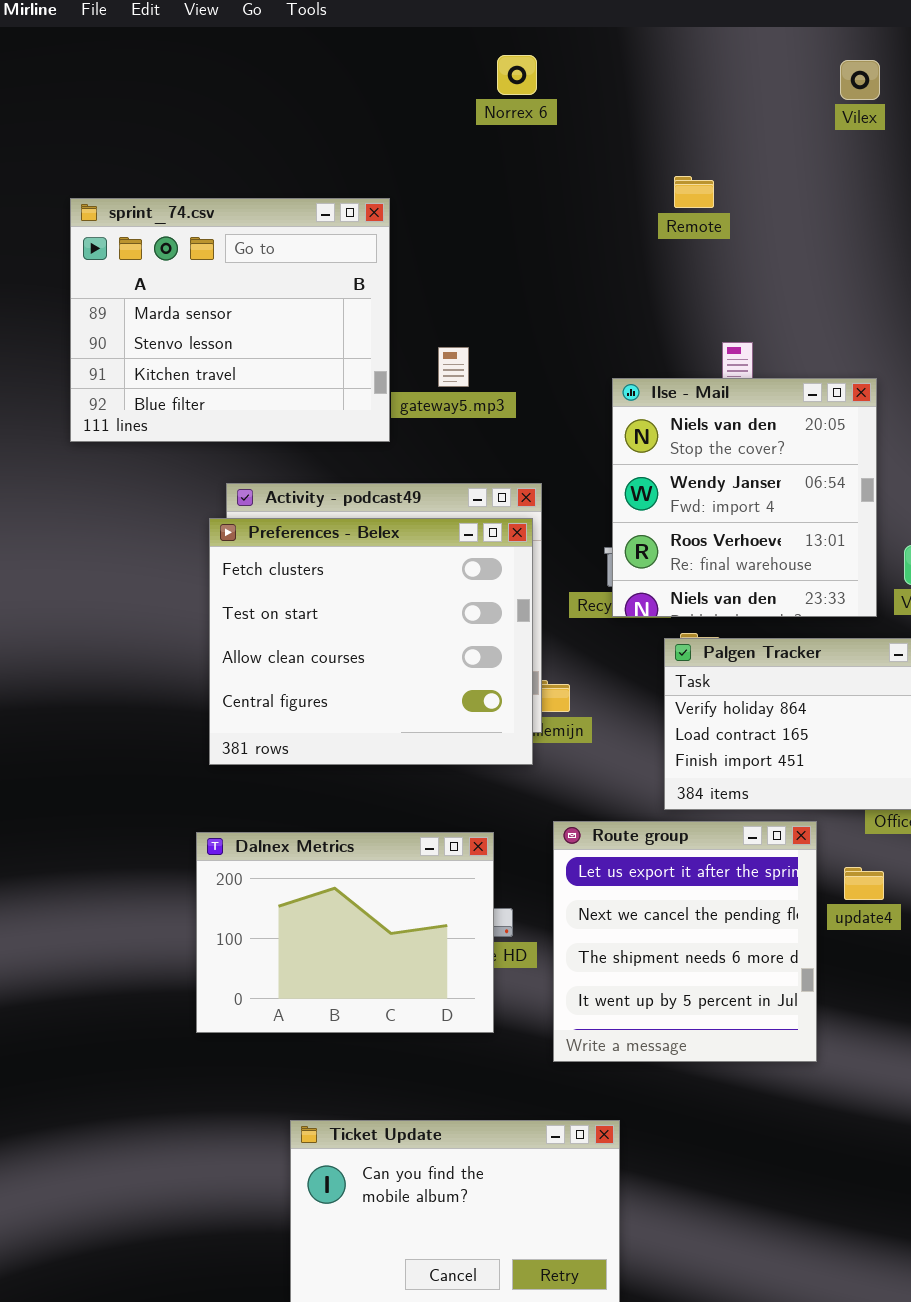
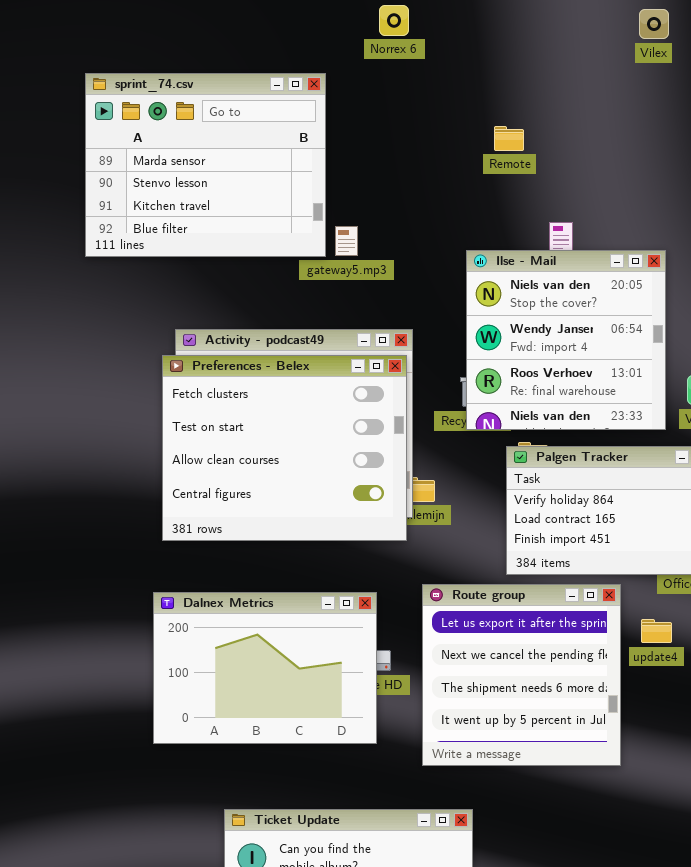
Remote: [674,176,714,208] -> [494,126,524,151], moved
sprint_74.csv: [70,198,390,442] -> [85,73,326,257], moved

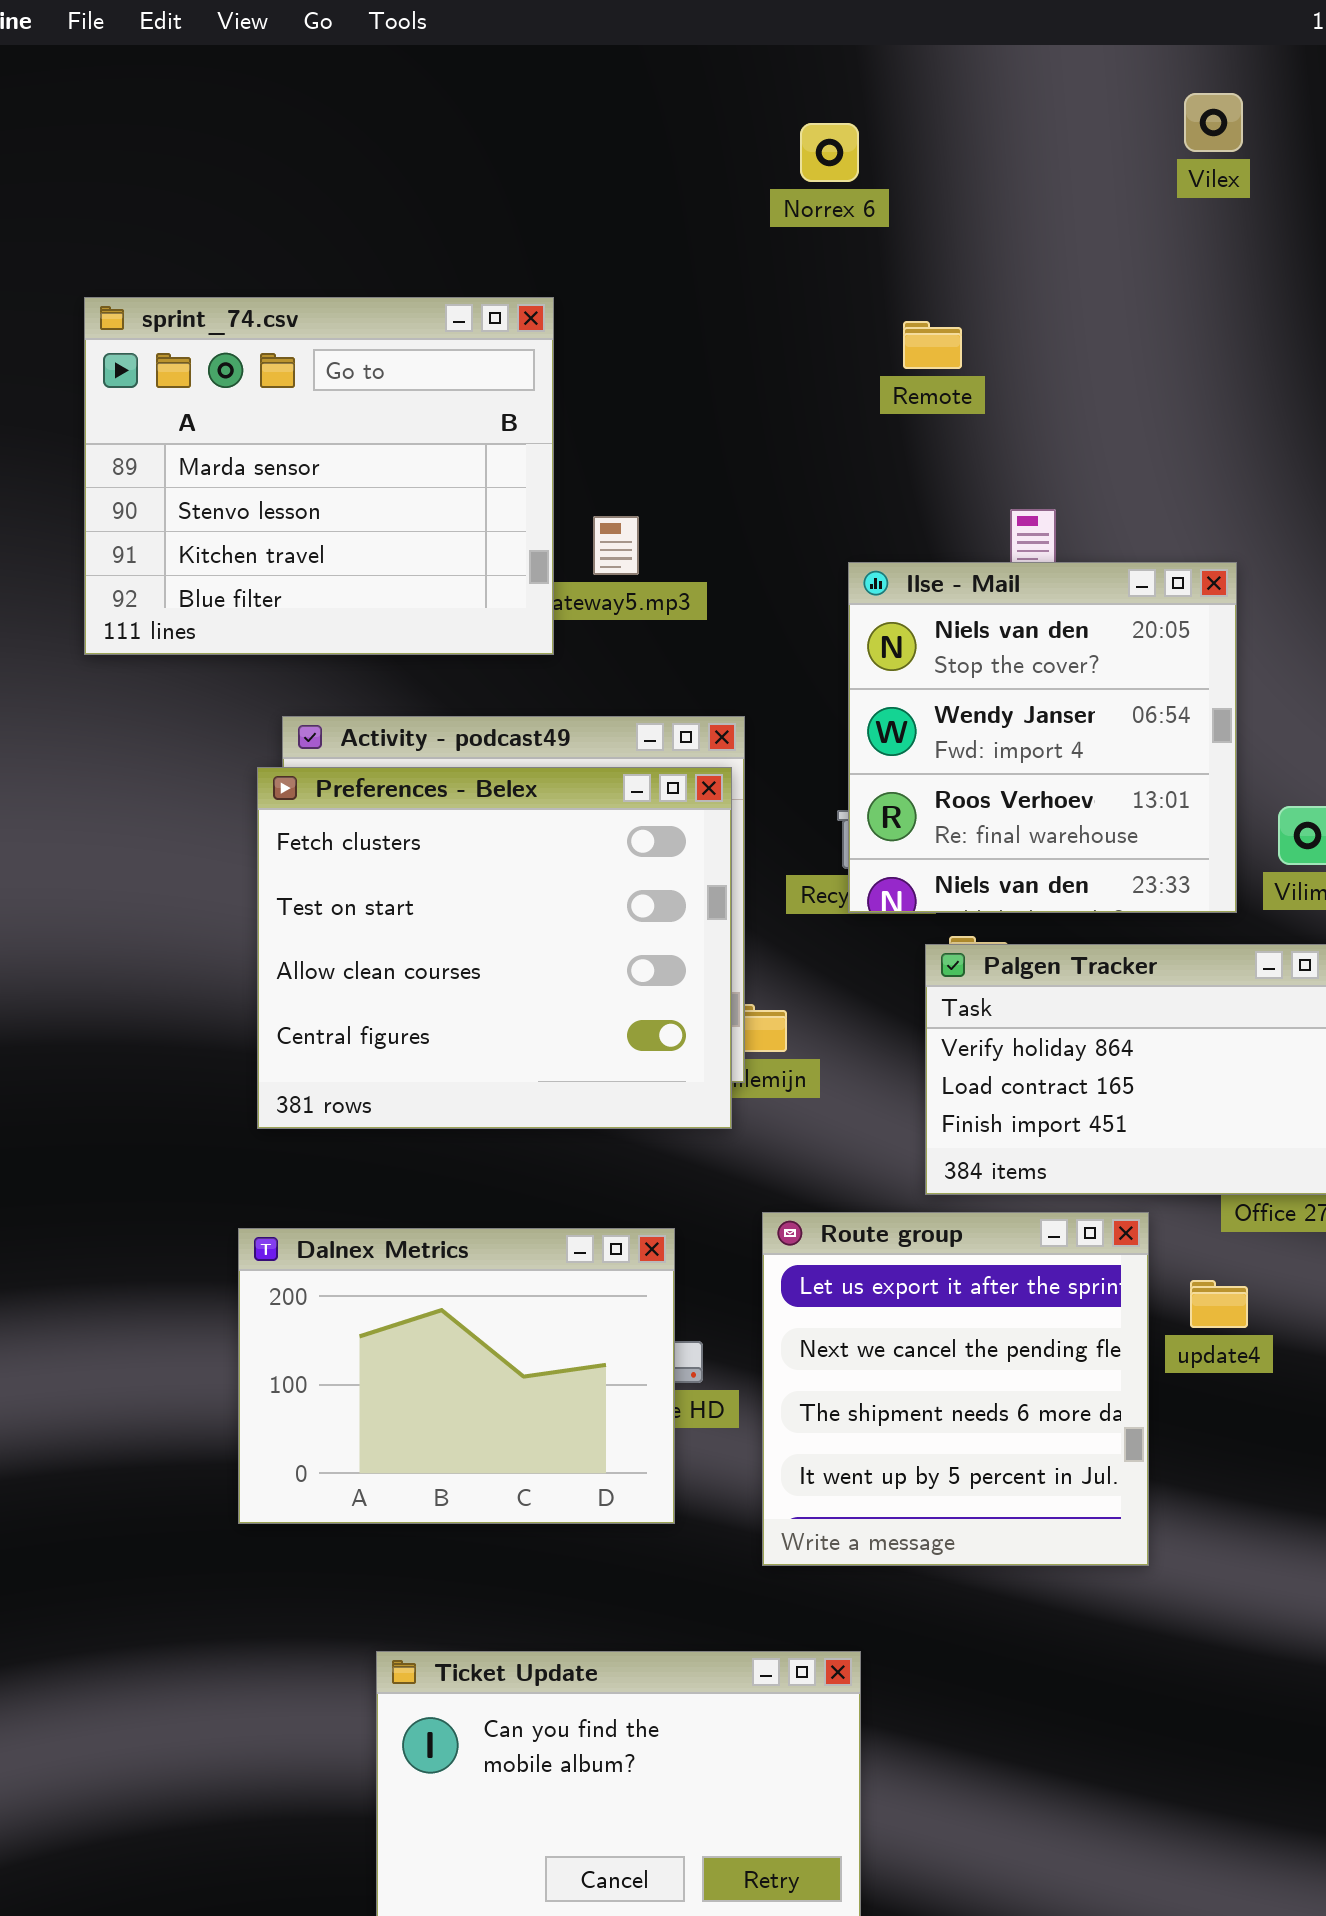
Norrex 6: [379,5,409,36] -> [800,123,859,182], moved
sprint_74.csv: [85,73,326,257] -> [84,297,554,655], moved

